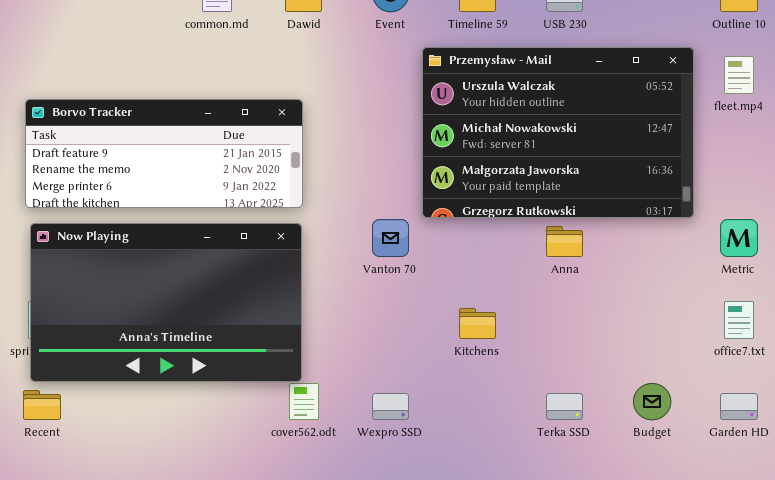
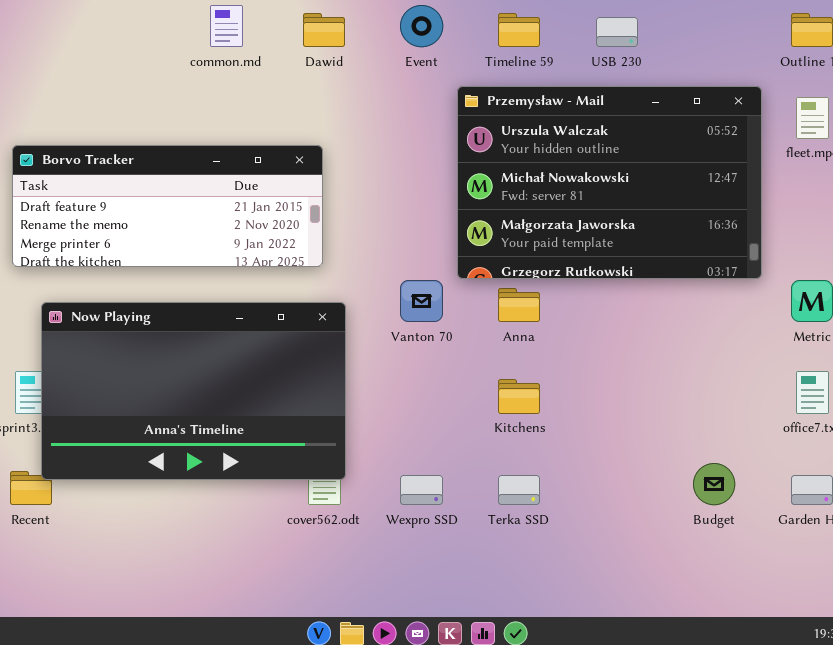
Now Playing: [30,223,302,382] -> [41,302,346,480], moved
Anna: [546,226,583,257] -> [498,288,540,322], moved
Terka SSD: [546,393,583,420] -> [498,475,540,505], moved

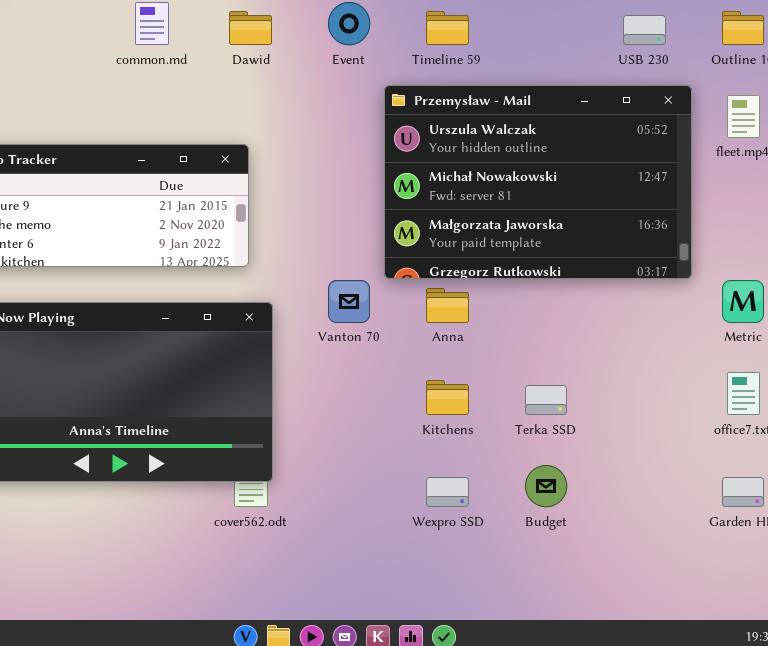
USB 230: [596,17,638,47] -> [623,15,666,45], moved
Budget: [693,463,735,505] -> [525,465,567,507], moved
Wexpro SSD: [400,475,443,505] -> [426,477,469,507], moved
Terka SSD: [498,475,540,505] -> [525,385,567,415], moved

